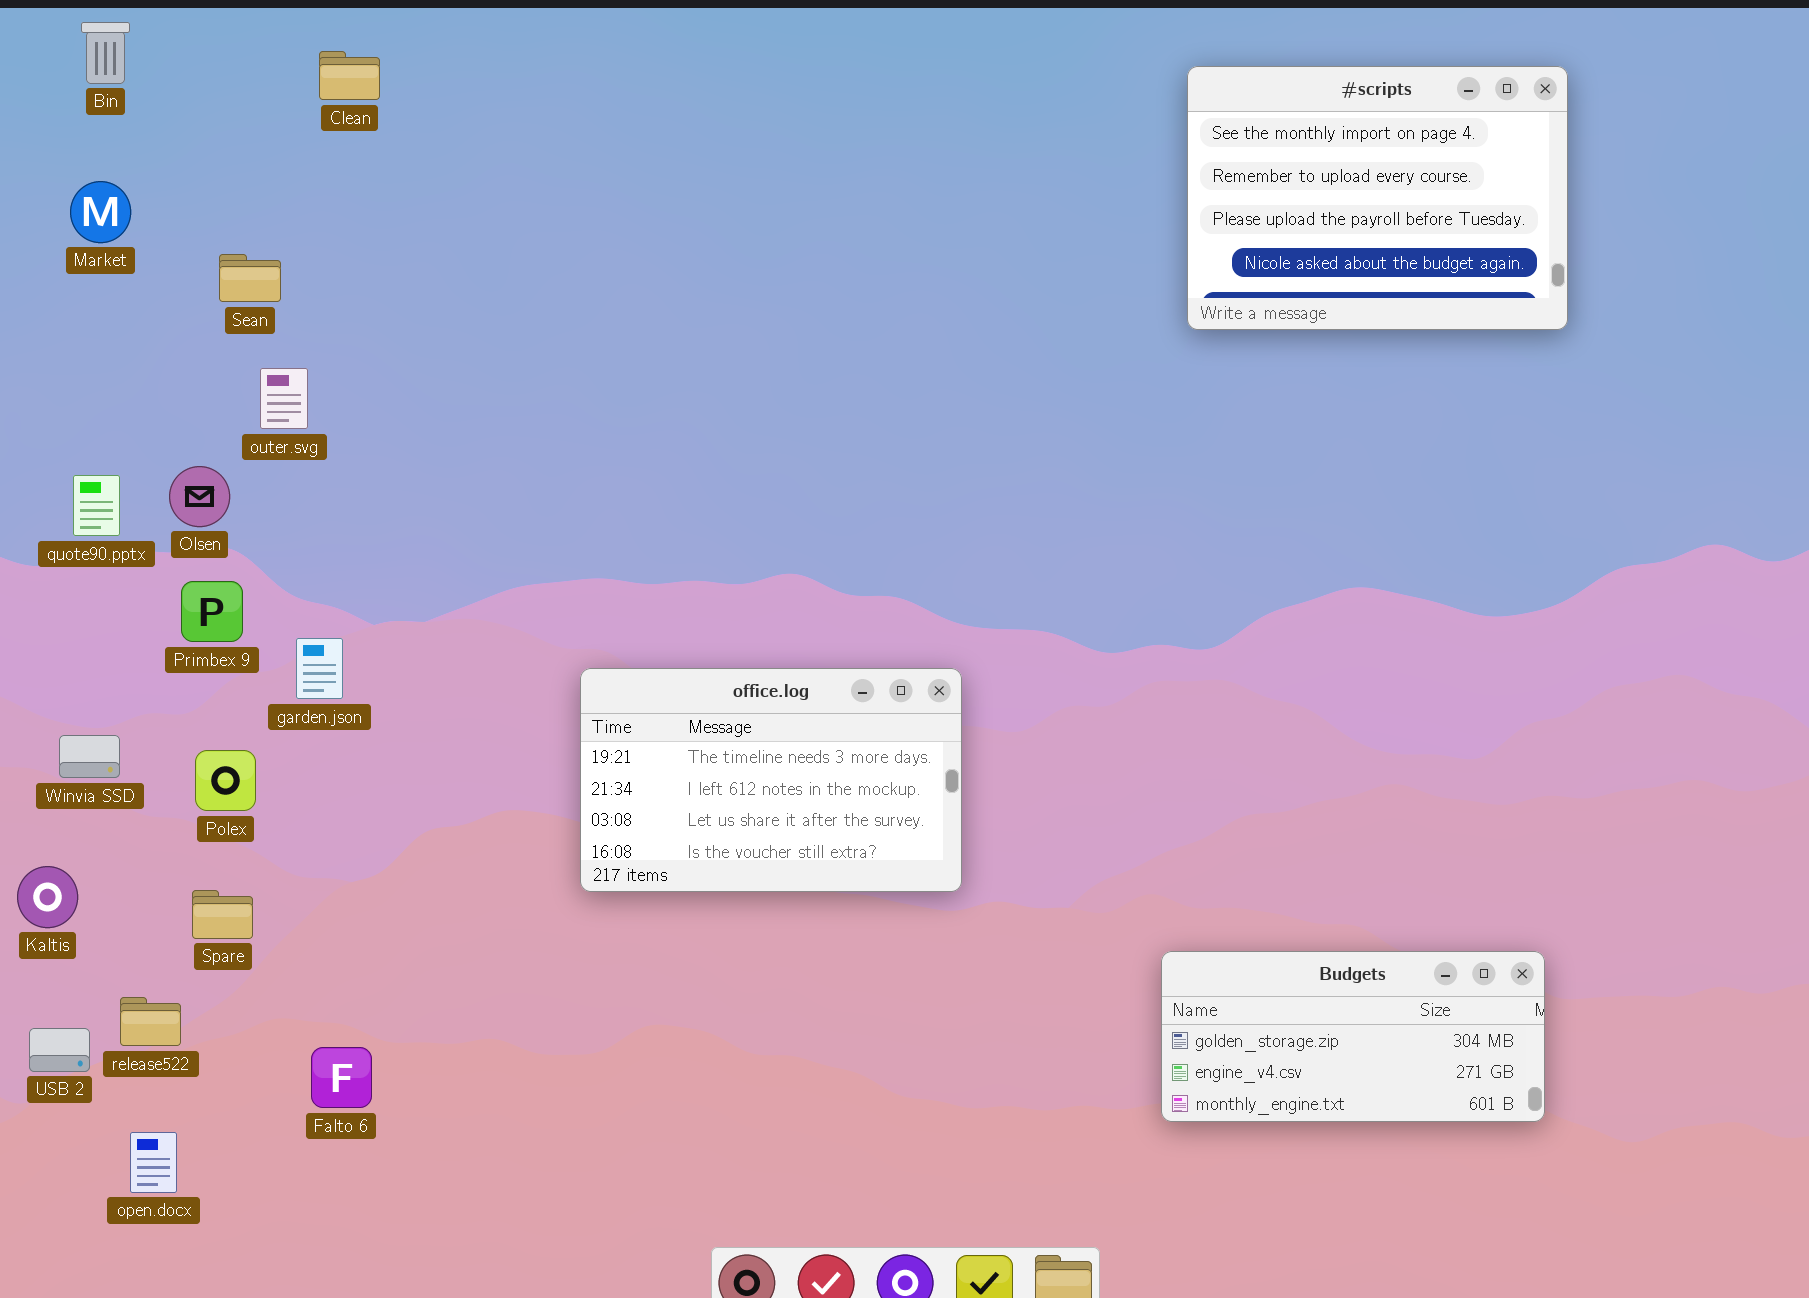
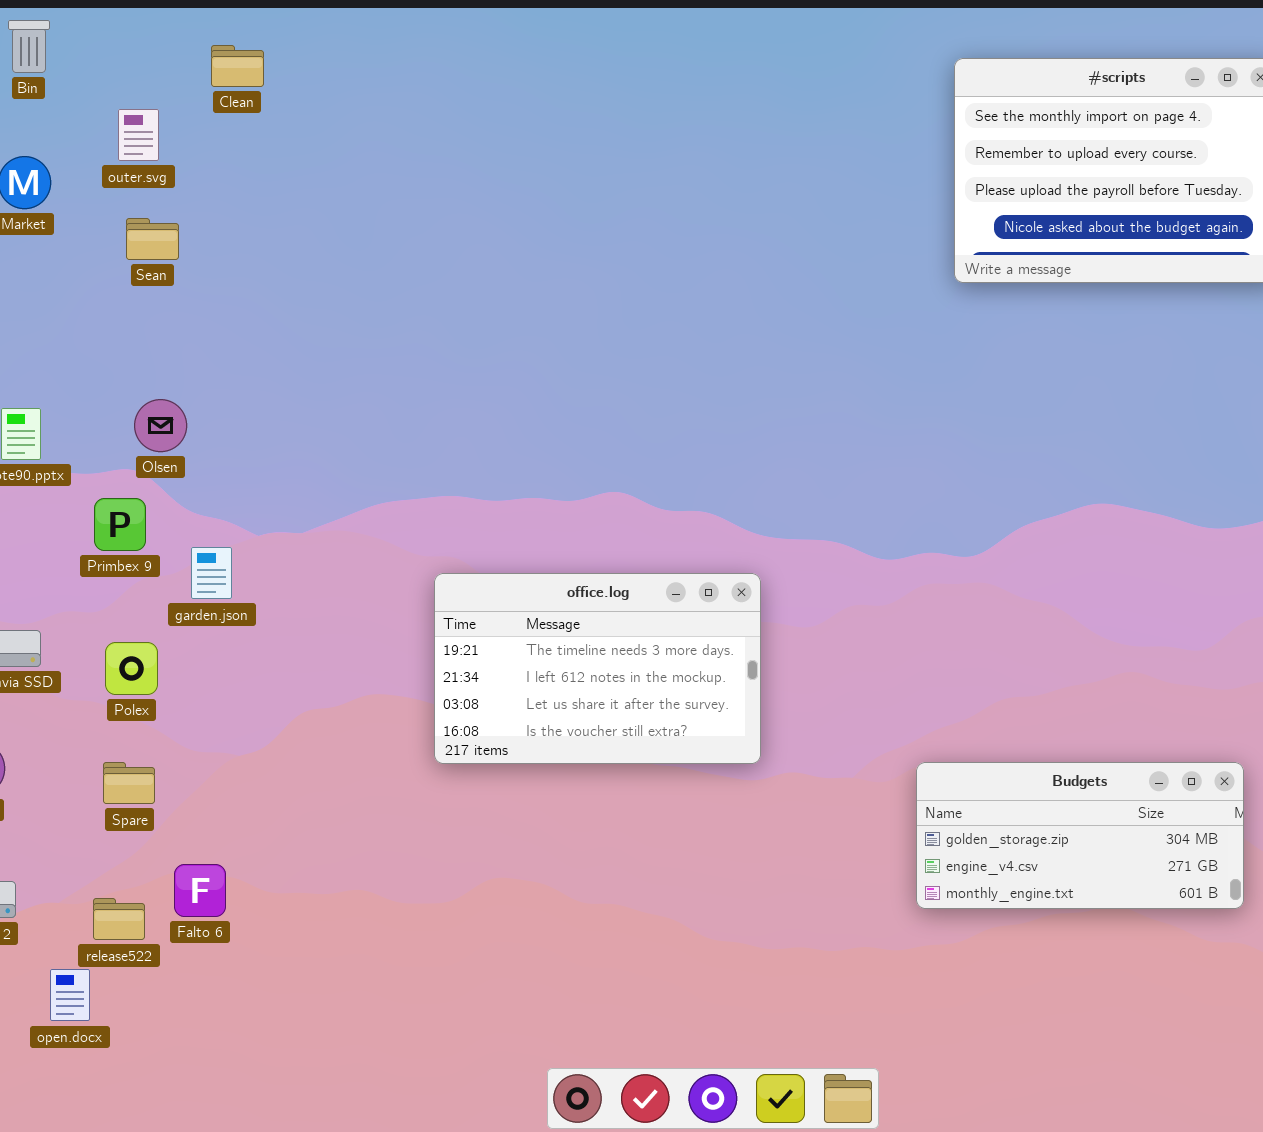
outer.svg: [260,368,308,429] -> [118,109,159,161], moved
Olsen: [169,466,230,527] -> [134,399,187,452], moved
Budgets: [1161,951,1545,1122] -> [916,762,1244,909], moved
release522: [120,997,181,1046] -> [93,898,145,940], moved
Falto 6: [311,1047,372,1108] -> [174,864,226,917], moved

